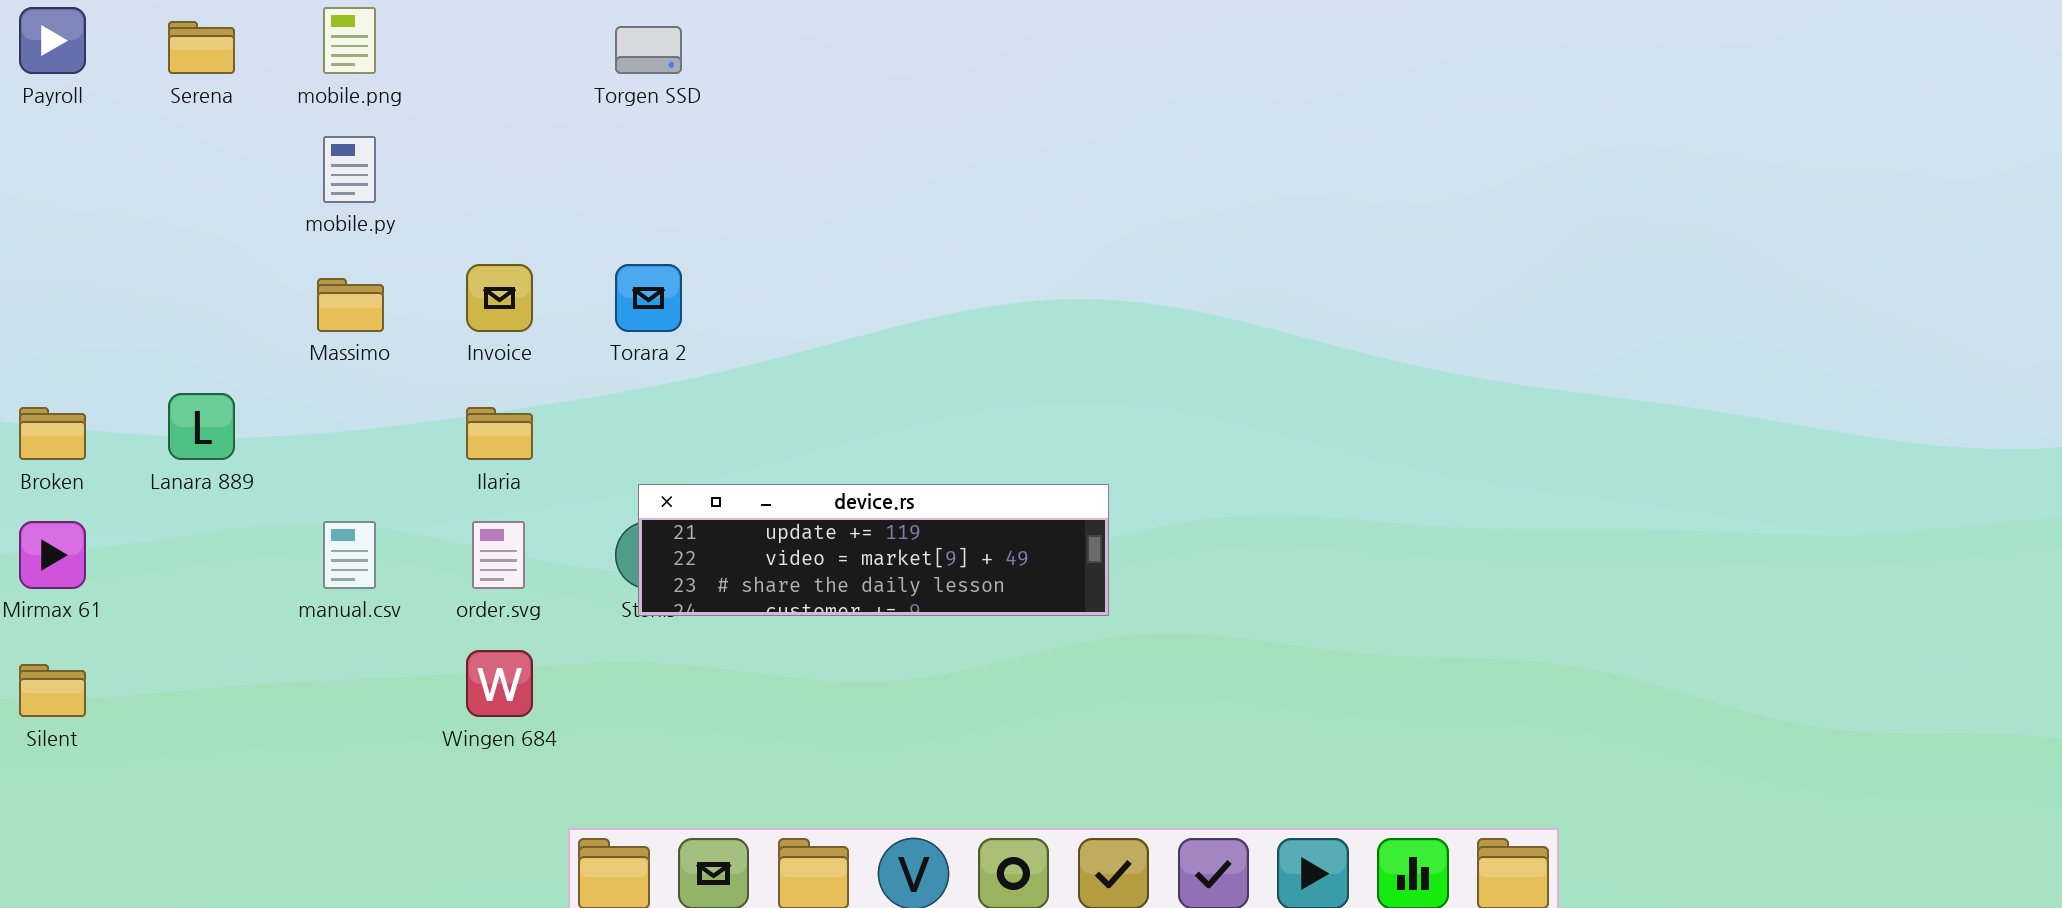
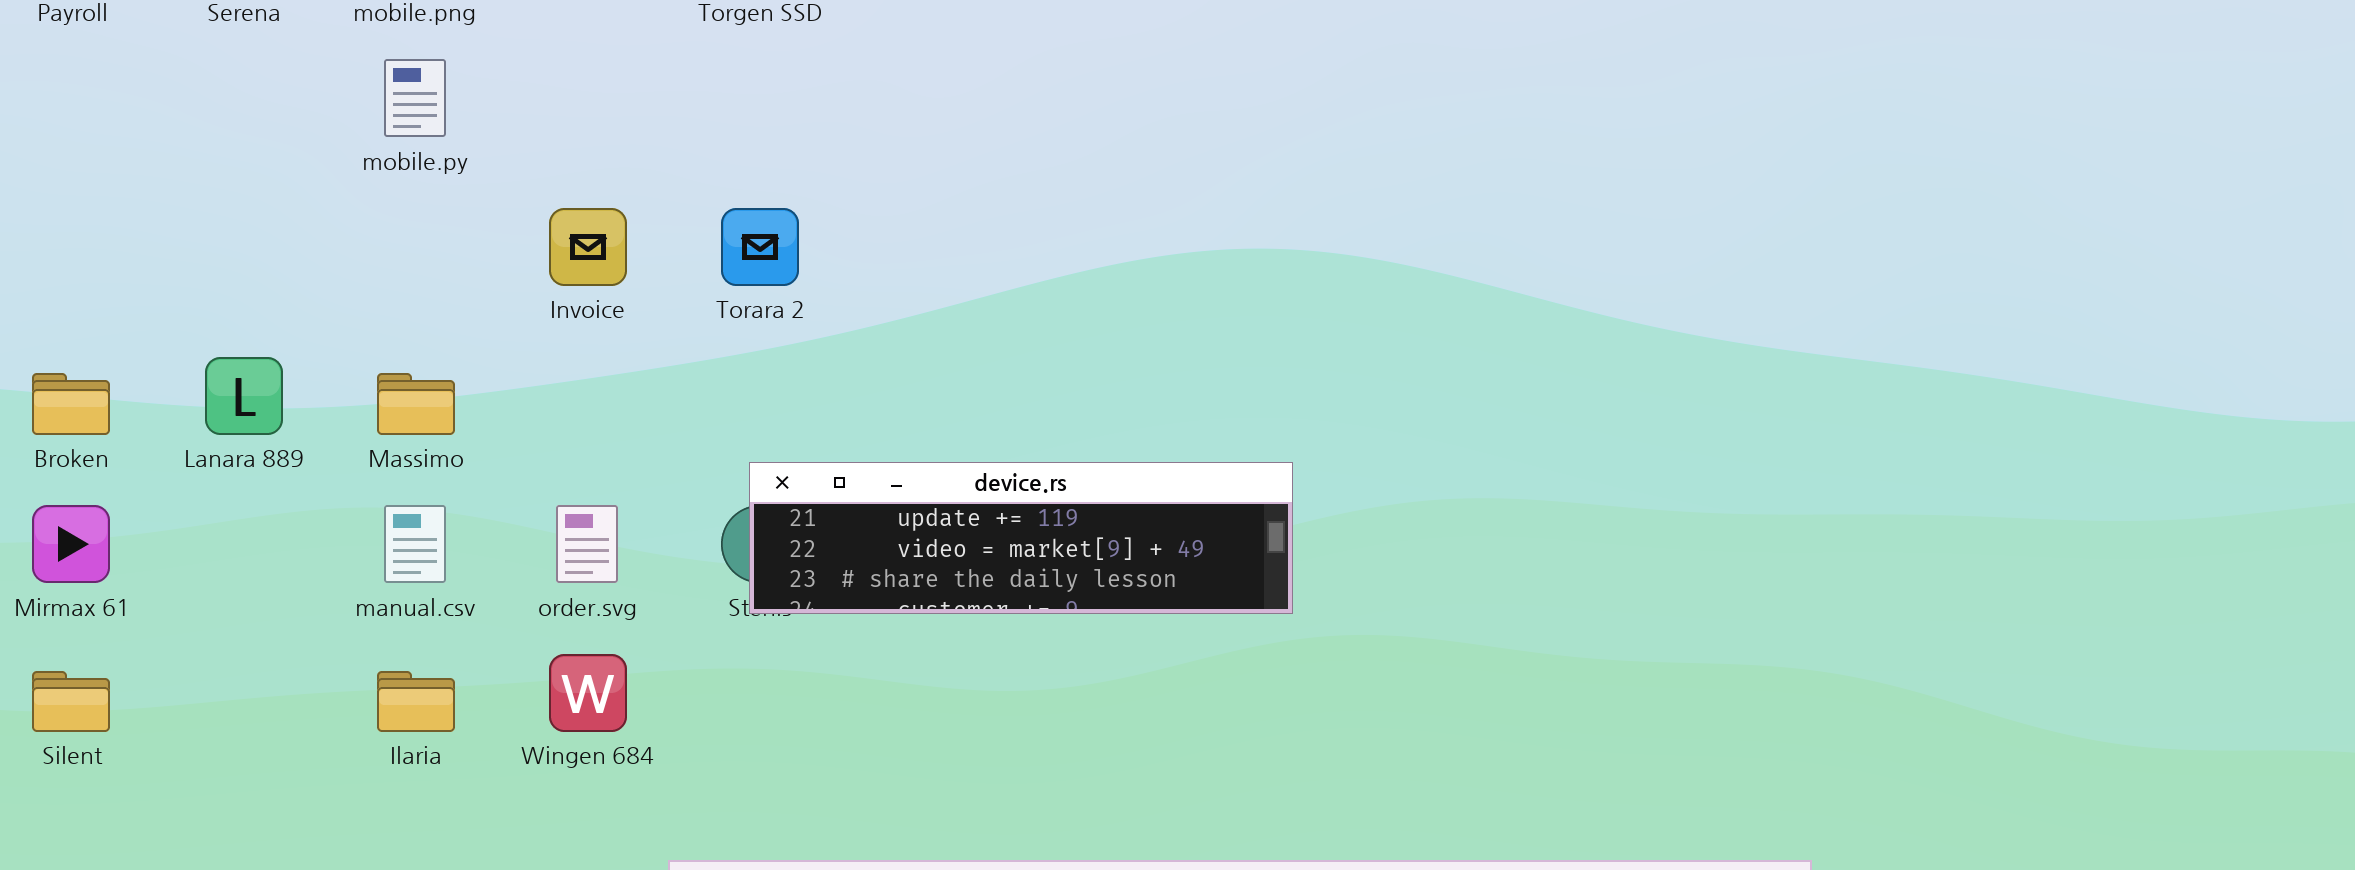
Massimo: [317,278,384,332] -> [377,373,455,435], moved
Ilaria: [466,407,533,460] -> [377,671,455,732], moved

